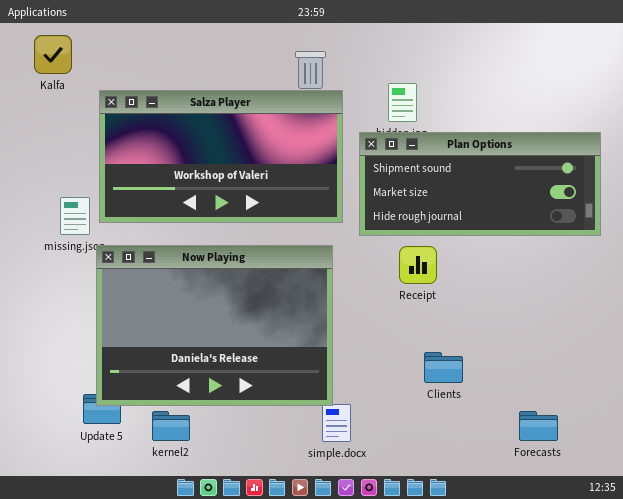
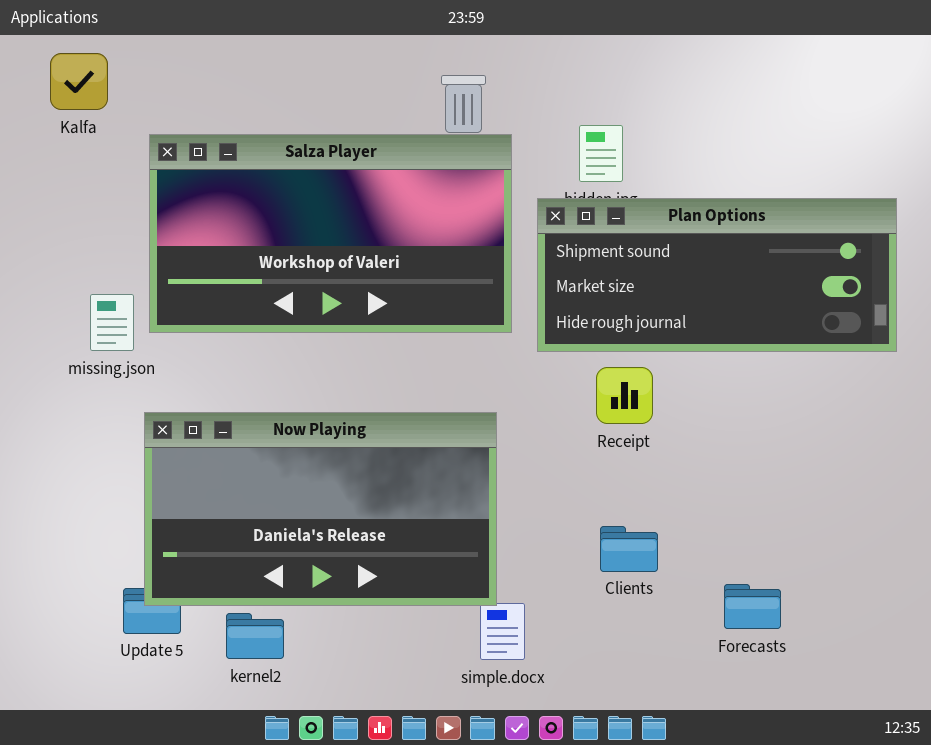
Now Playing: [96,245,333,406] -> [144,412,497,606], resized
Clients: [424,352,463,383] -> [600,526,658,572], moved
Forecasts: [519,411,558,441] -> [724,584,781,629], moved

